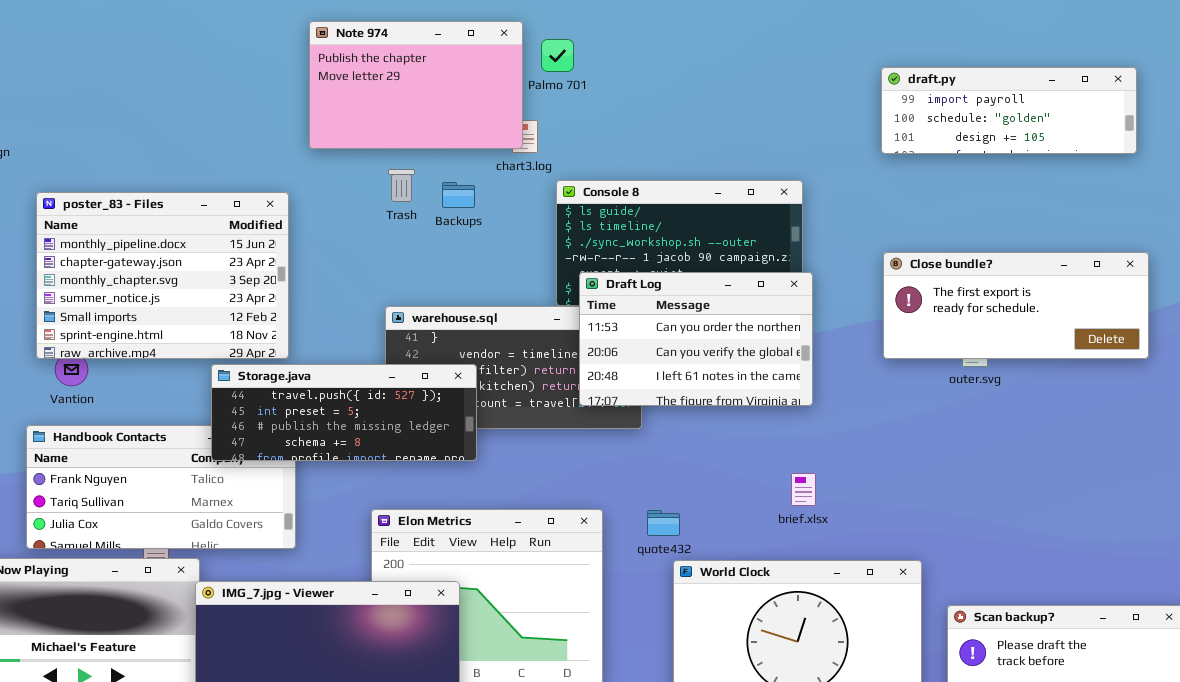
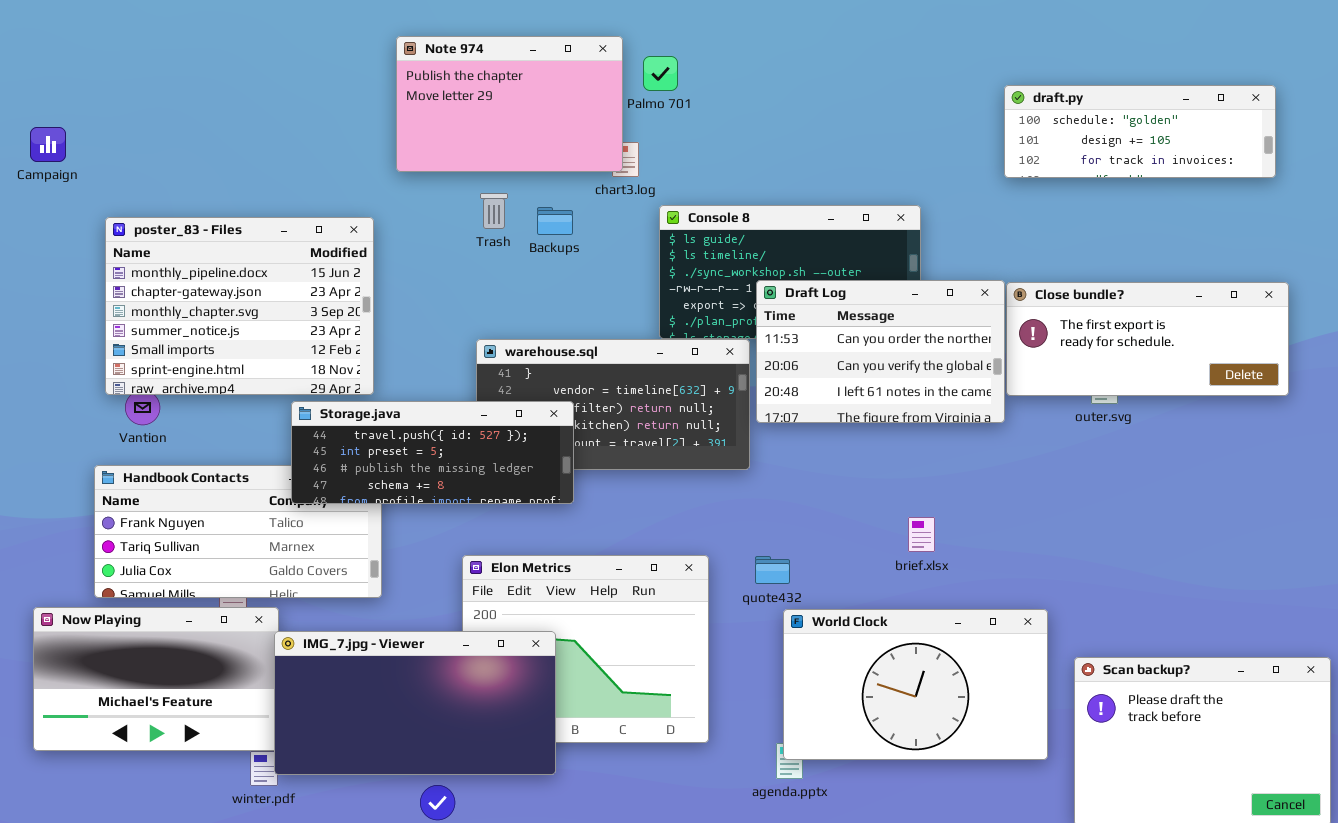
draft.py: [881,67,1137,154] -> [1004,85,1276,178], scrolled down 1 row
Draft Log: [579,272,813,406] -> [756,280,1005,423], moved

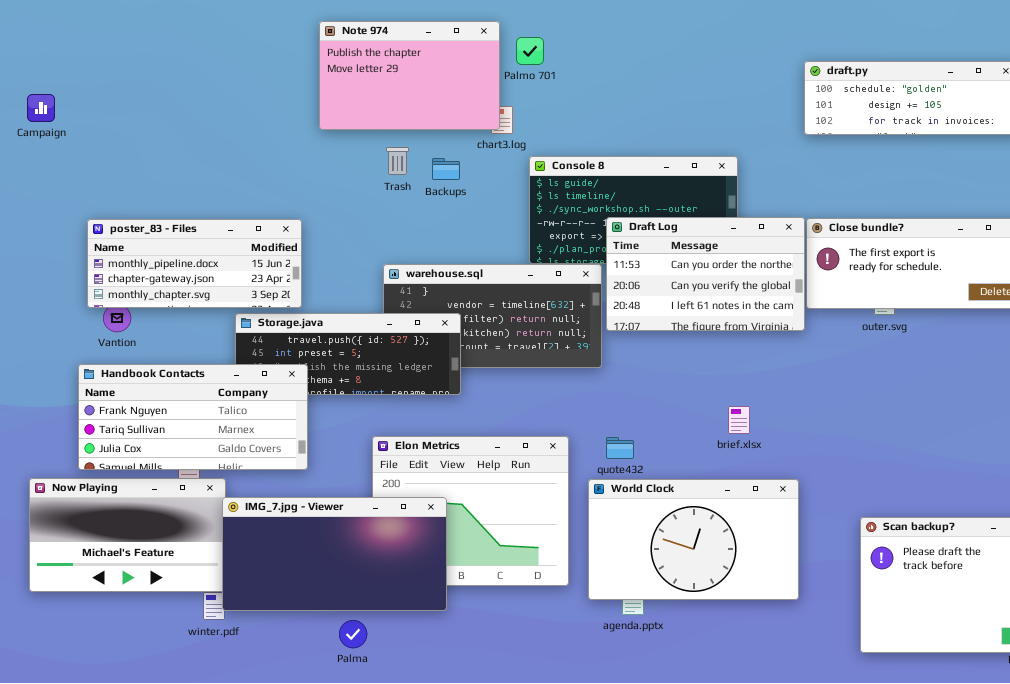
poster_83 - Files: [105,217,374,395] -> [87,219,302,308], resized
Handbook Contacts: [94,465,382,598] -> [78,364,308,470], raised
World Clock: [783,609,1048,760] -> [588,479,799,600], moved

